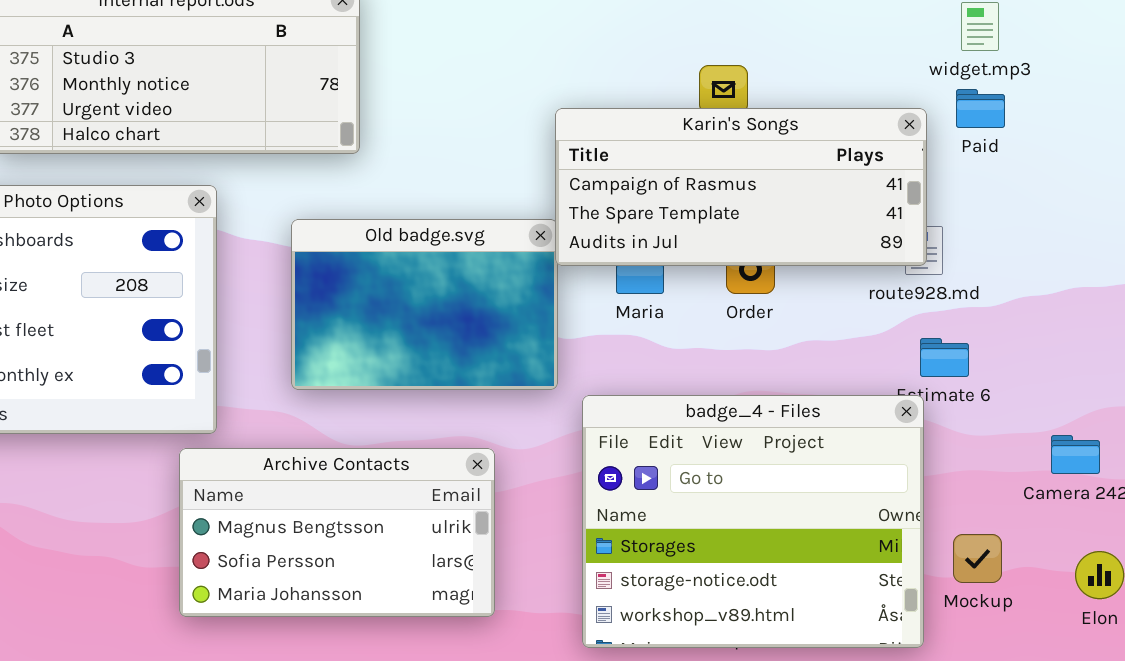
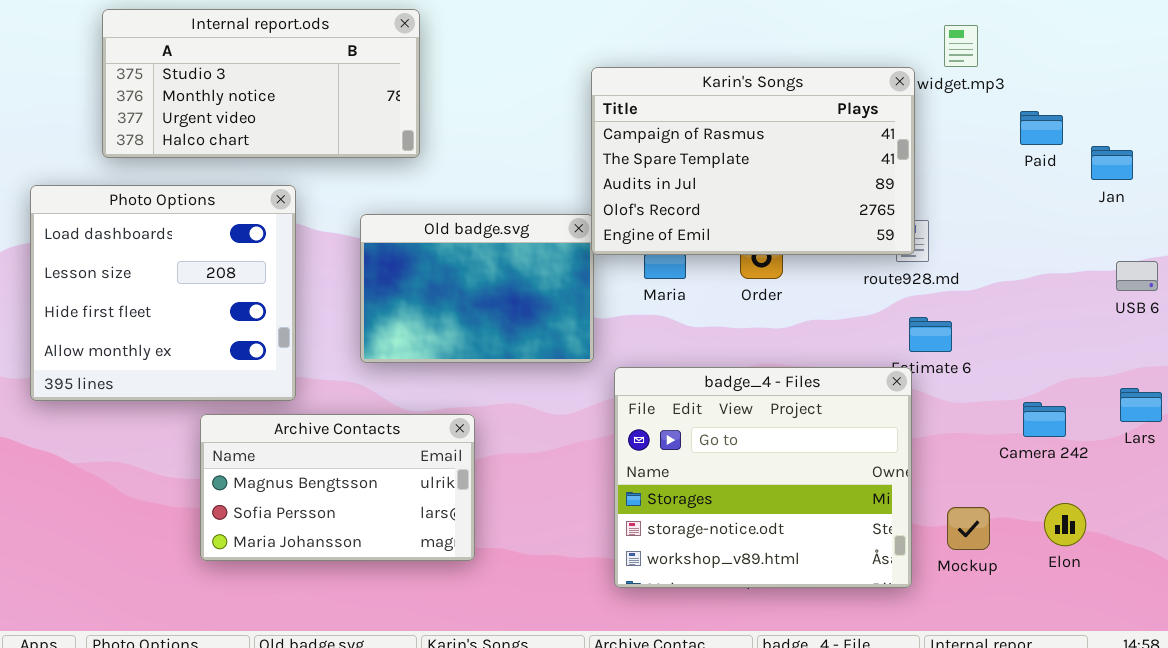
Paid: [956,89,1005,128] -> [1020,111,1063,145], moved
Karin's Songs: [555,108,927,266] -> [591,67,915,255], resized
Archive Contacts: [179,448,495,617] -> [200,414,475,561], moved
Mockup: [953,534,1002,583] -> [947,507,990,550], moved

